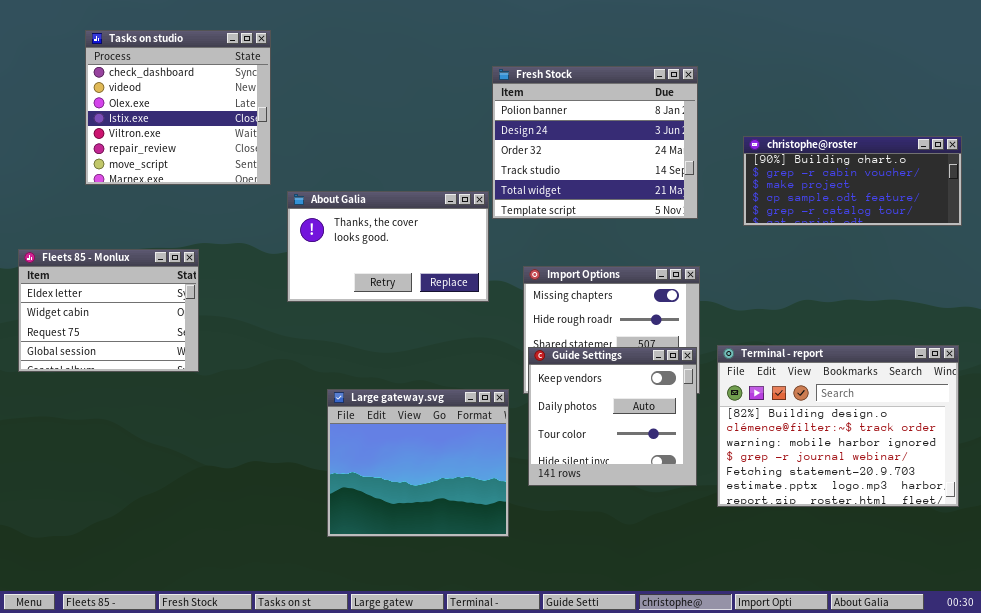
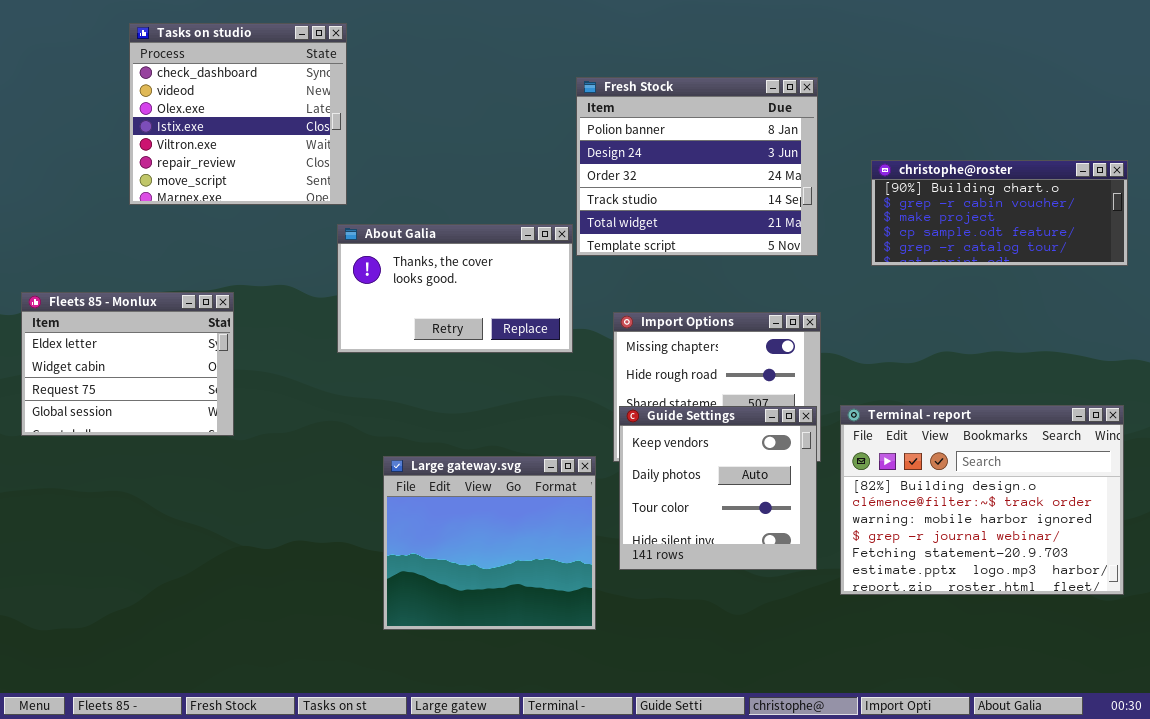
Tasks on studio: [85,30,271,185] -> [129,23,347,205], moved

